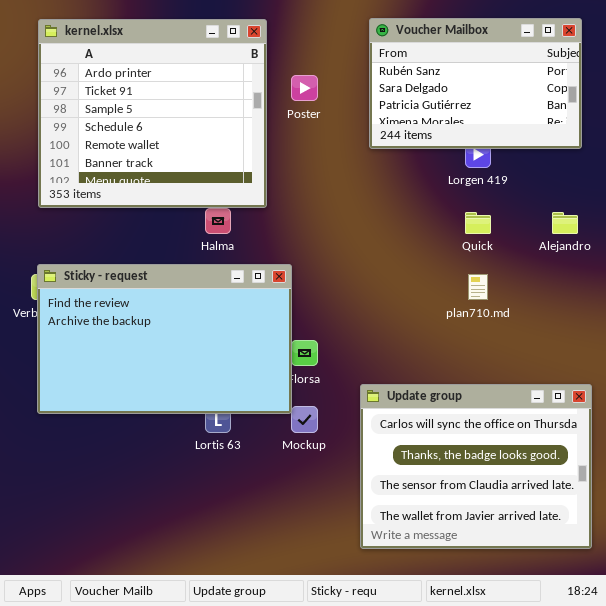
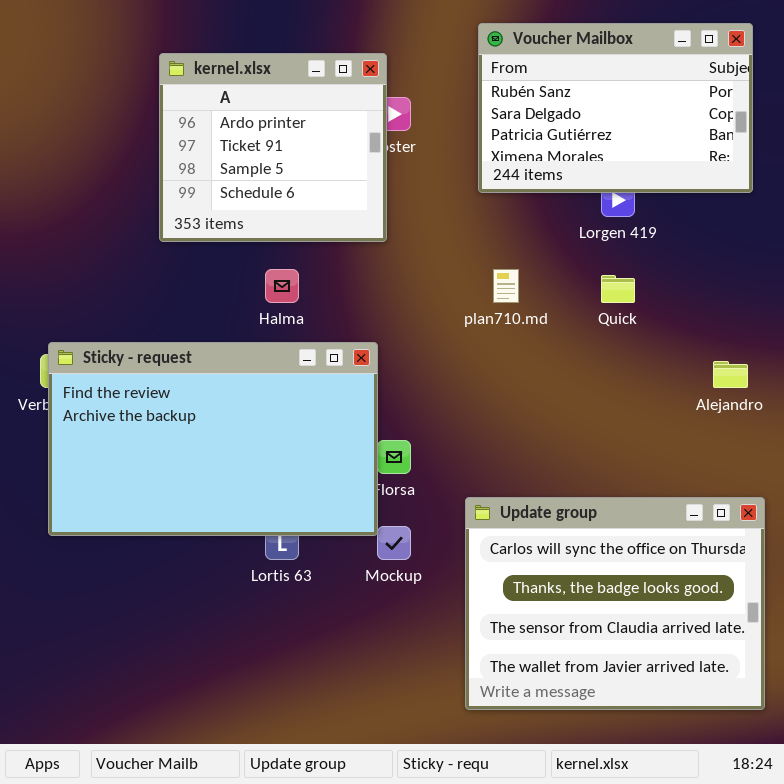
kernel.xlsx: [38,19,267,208] -> [159,53,387,242], moved, resized
Alejandro: [552,212,578,234] -> [713,361,748,388], moved
plan710.md: [468,274,488,300] -> [493,269,519,303], moved

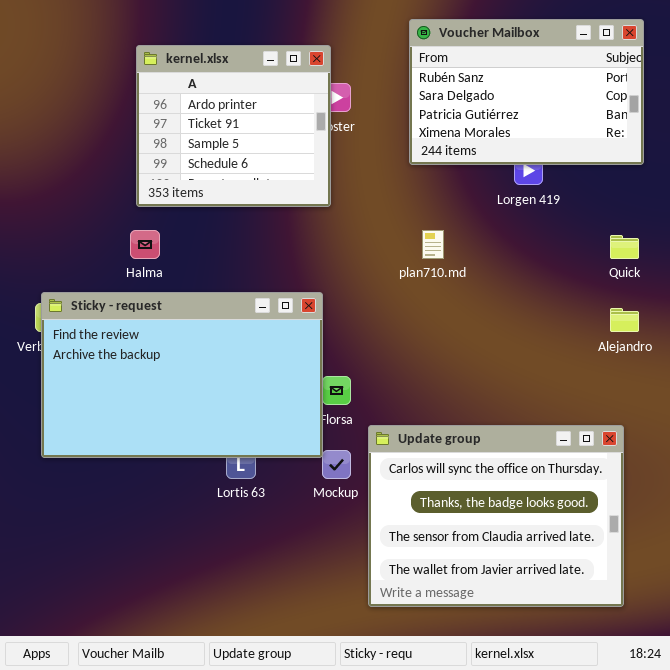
Halma: [265,269,299,303] -> [130,230,160,259], moved
Quick: [601,275,635,303] -> [610,235,639,259], moved
Update group: [465,497,765,710] -> [368,425,624,607], moved

